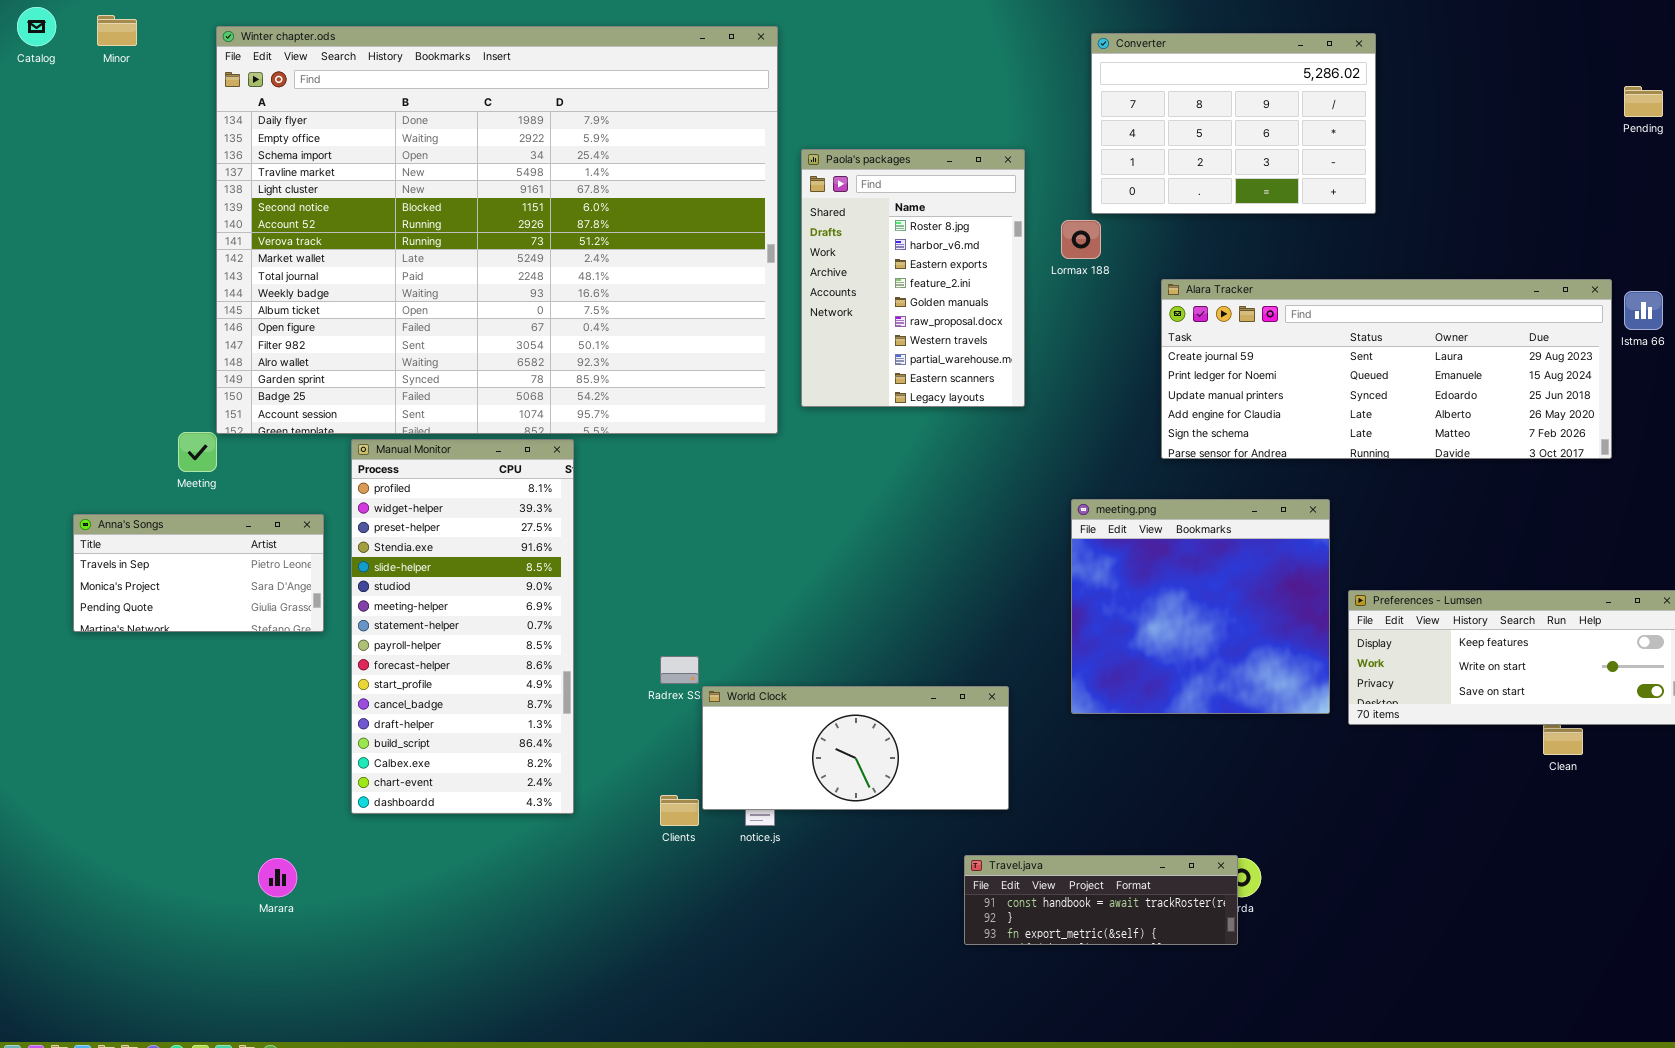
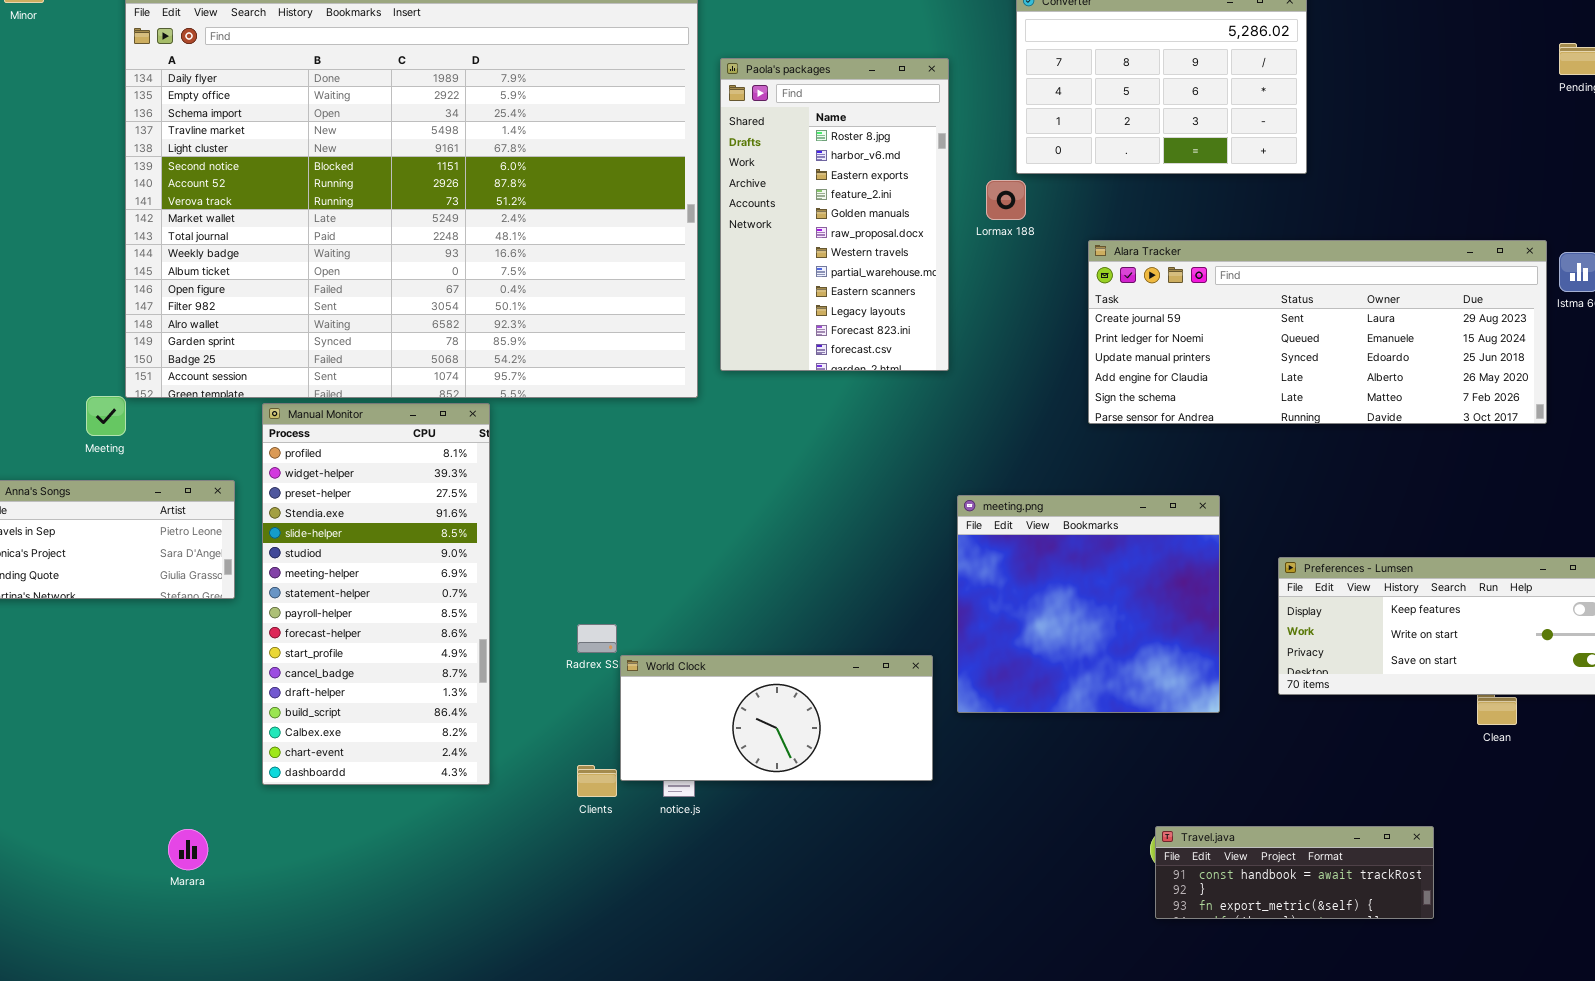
Paola's packages: [801,149,1025,407] -> [720,58,949,371], resized
meeting.png: [1071,499,1330,714] -> [957,495,1220,713], moved
Travel.java: [964,855,1238,945] -> [1155,826,1434,919], moved

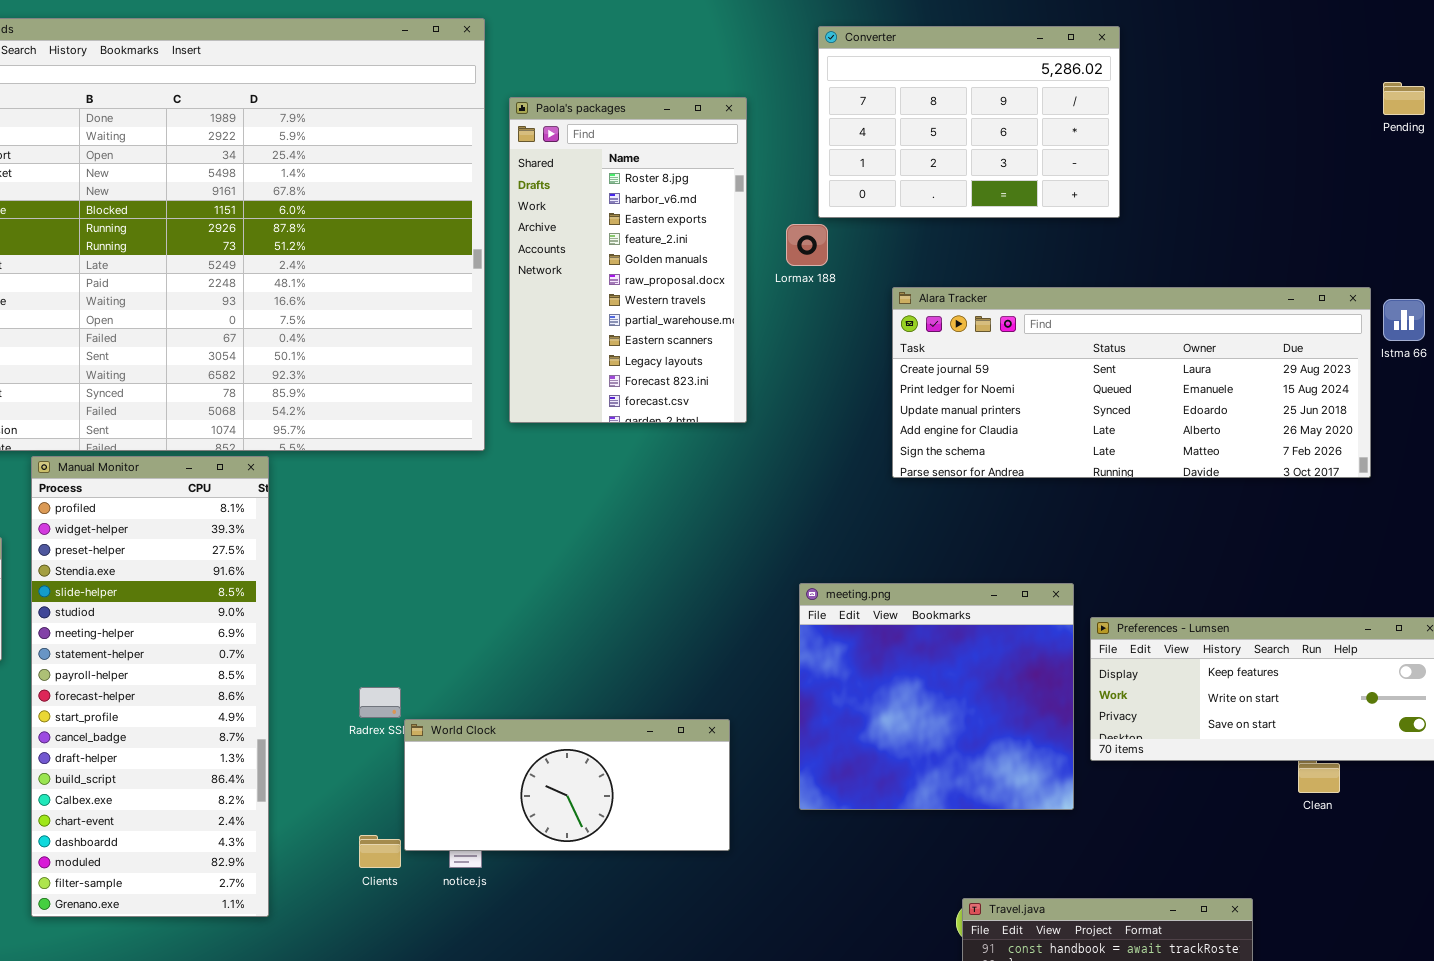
Manual Monitor: [262,403,490,785] -> [31,456,269,917], resized
meeting.png: [957,495,1220,713] -> [799,583,1074,810], moved

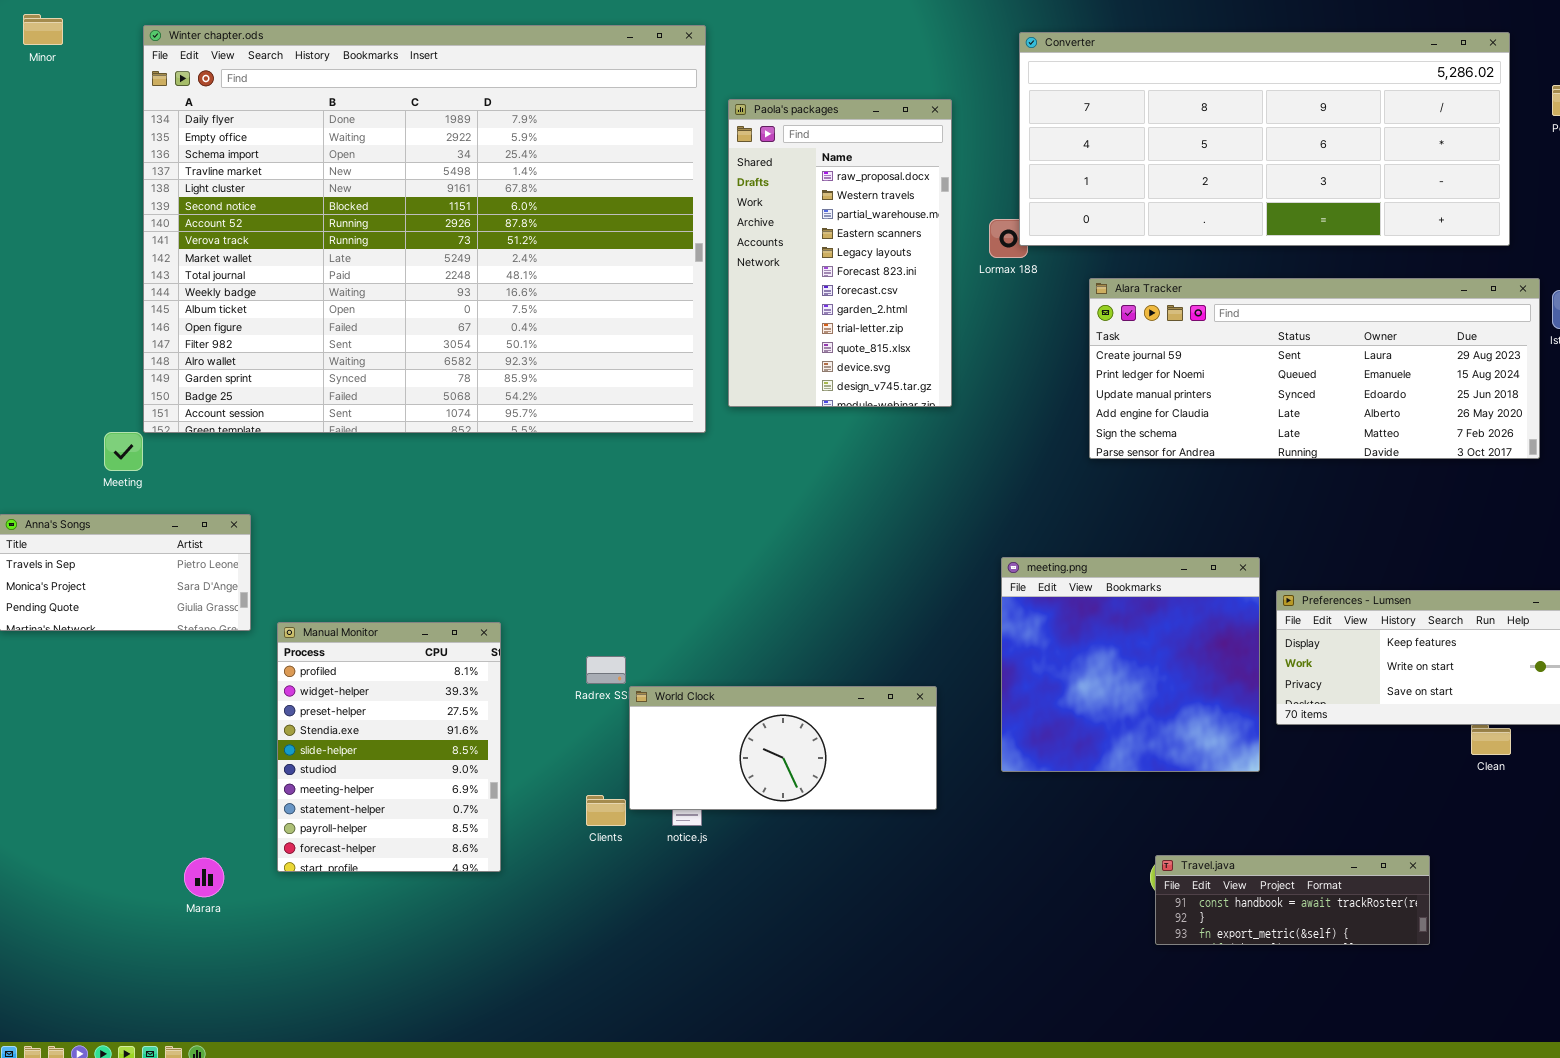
Converter: [818,26,1120,218] -> [1019,32,1510,246], resized
Paola's packages: [509,97,747,423] -> [728,99,952,407], scrolled down 5 rows
Manual Monitor: [31,456,269,917] -> [277,622,501,872], resized

